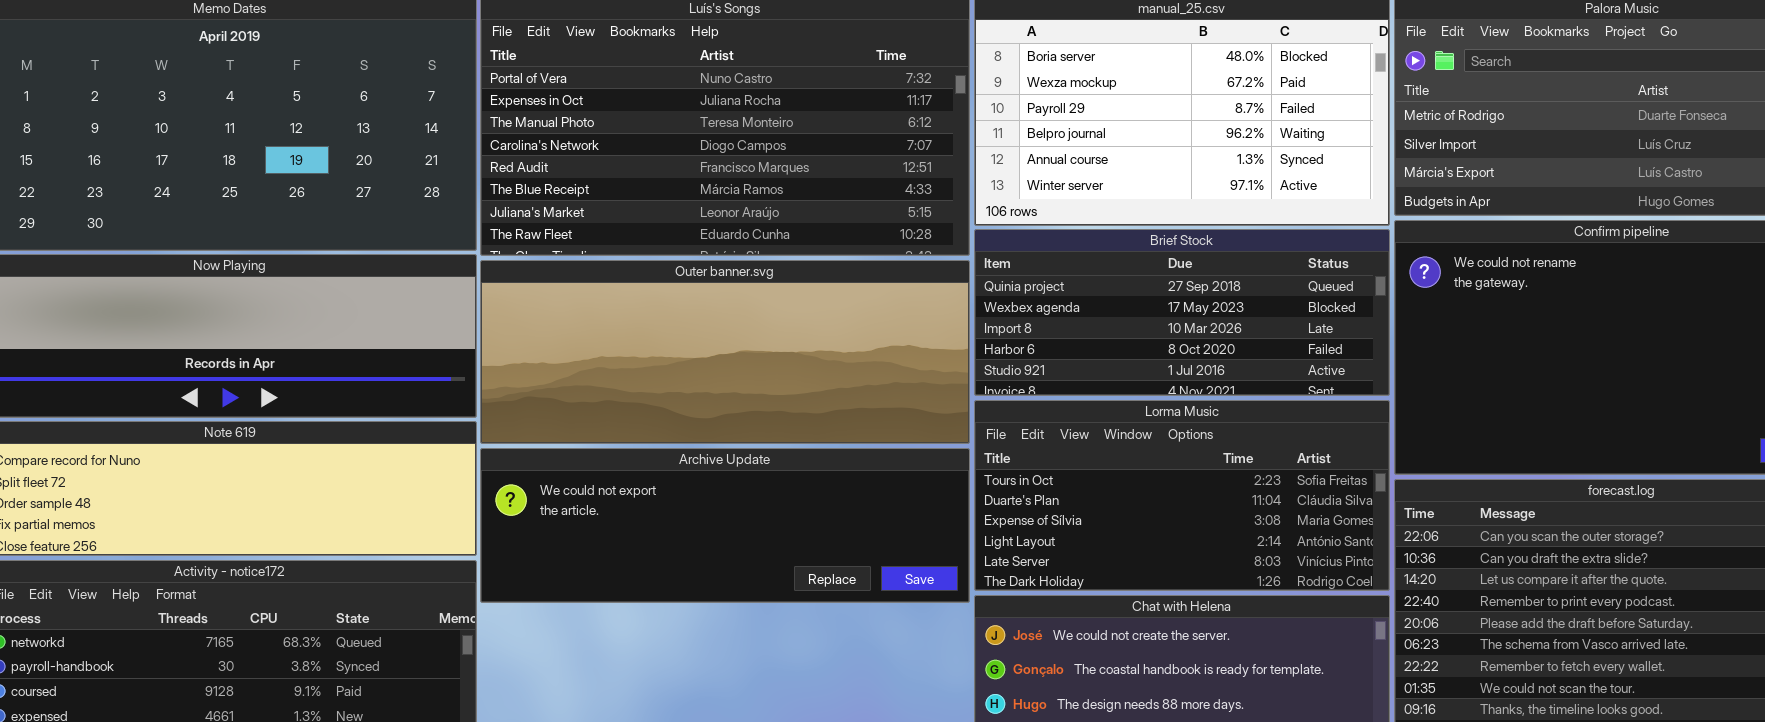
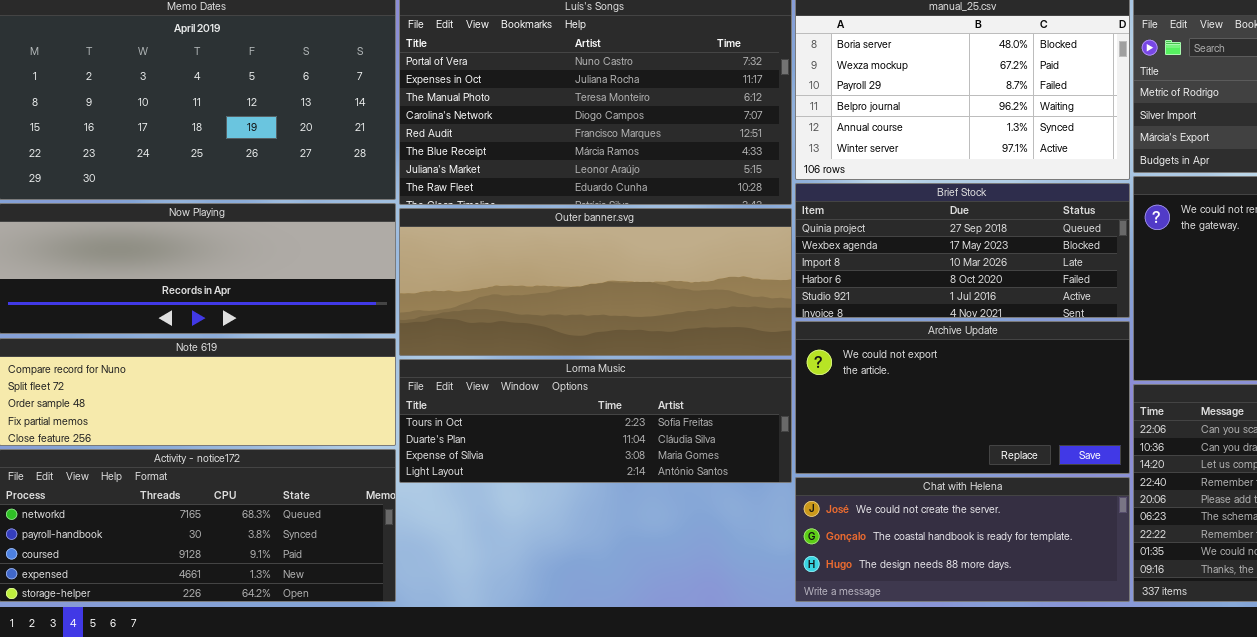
Lorma Music: [974,400,1390,591] -> [399,359,792,483], moved, resized
Archive Update: [480,448,970,603] -> [795,321,1130,474], moved, resized

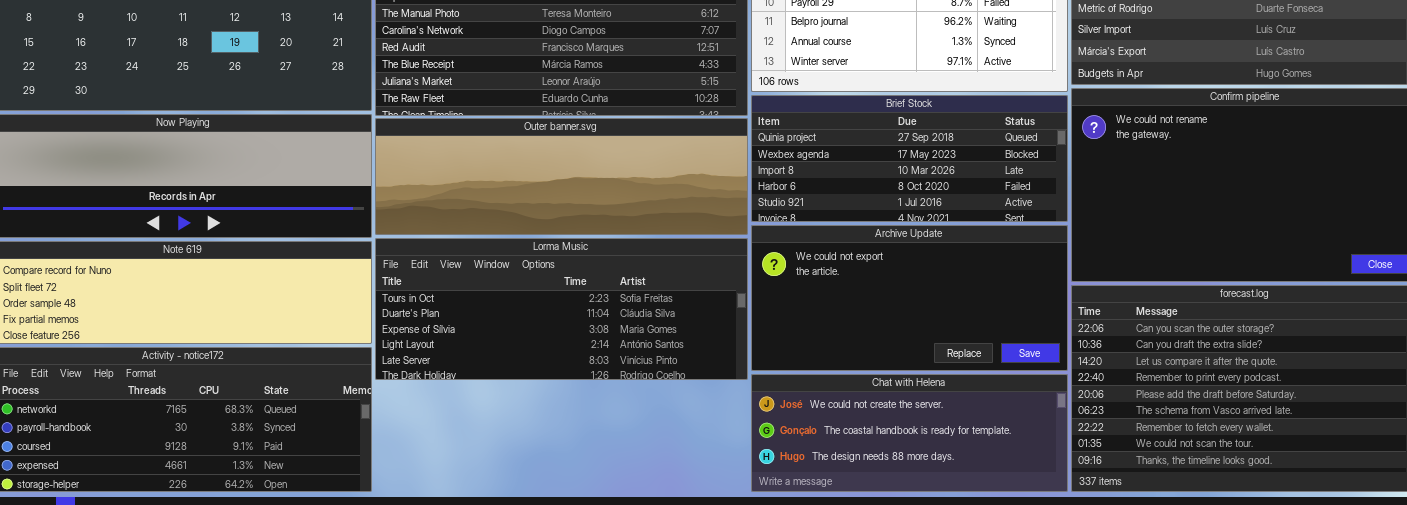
Outer banner.svg: [399,208,792,356] -> [375,118,748,235], resized
Lorma Music: [399,359,792,483] -> [375,238,748,380], resized

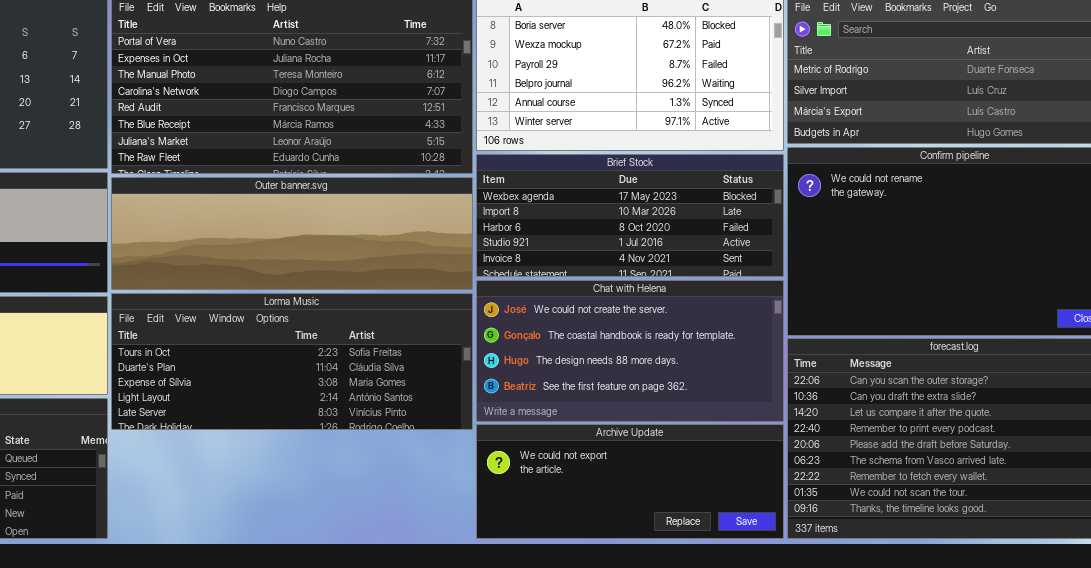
Brief Stock: [751,95,1068,222] -> [476,154,784,277], scrolled down 1 row
Archive Update: [751,225,1068,371] -> [476,424,784,539], moved, resized
Chat with Helena: [751,374,1068,492] -> [476,280,784,422], moved, resized

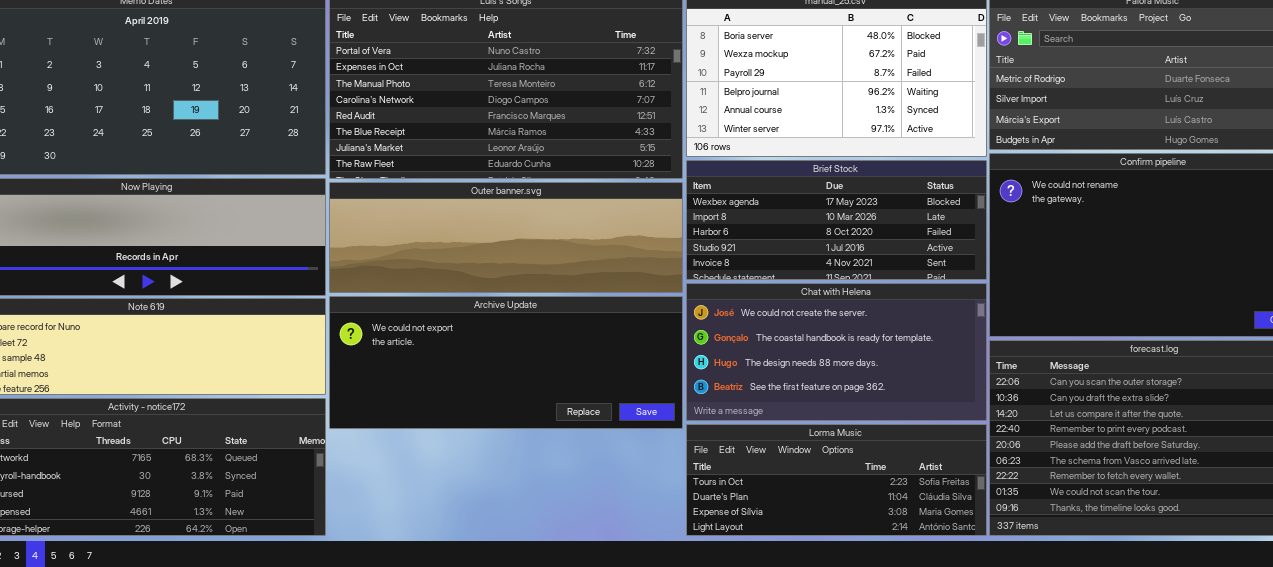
Lorma Music: [111,293,473,430] -> [686,424,987,536], moved, resized
Archive Update: [476,424,784,539] -> [329,296,683,429], moved, resized

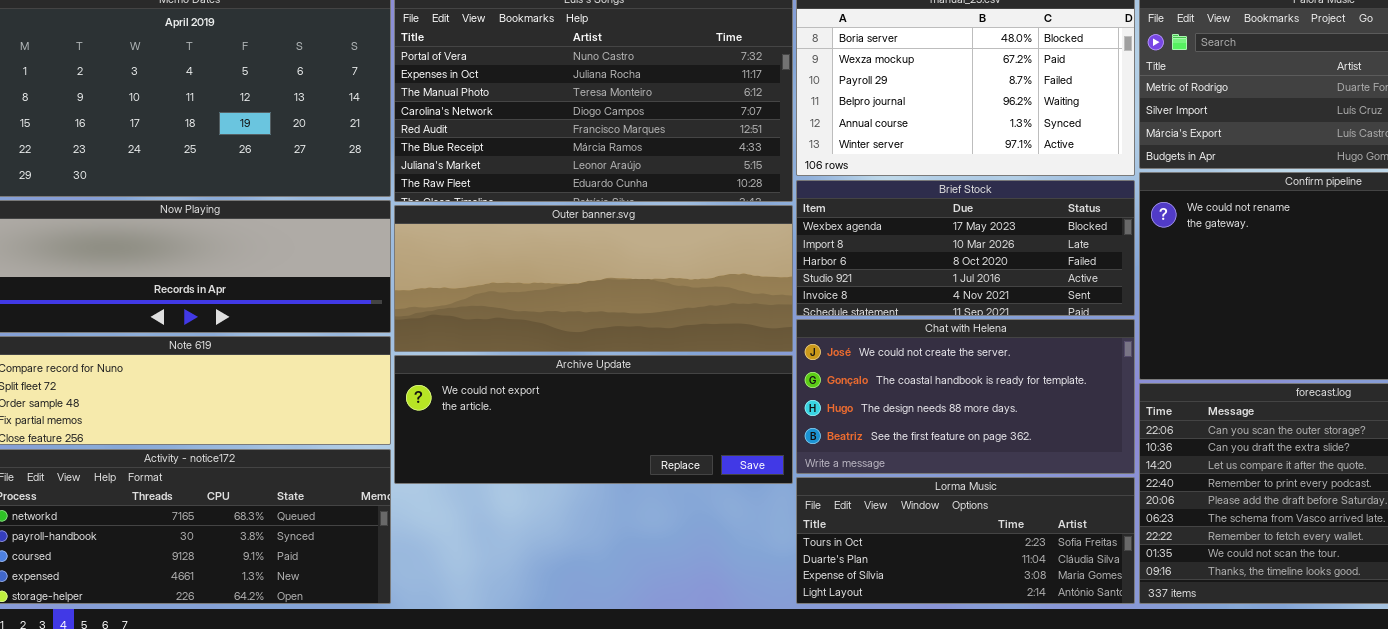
Outer banner.svg: [329,182,683,293] -> [394,205,793,352], resized
Archive Update: [329,296,683,429] -> [394,355,793,484], resized

